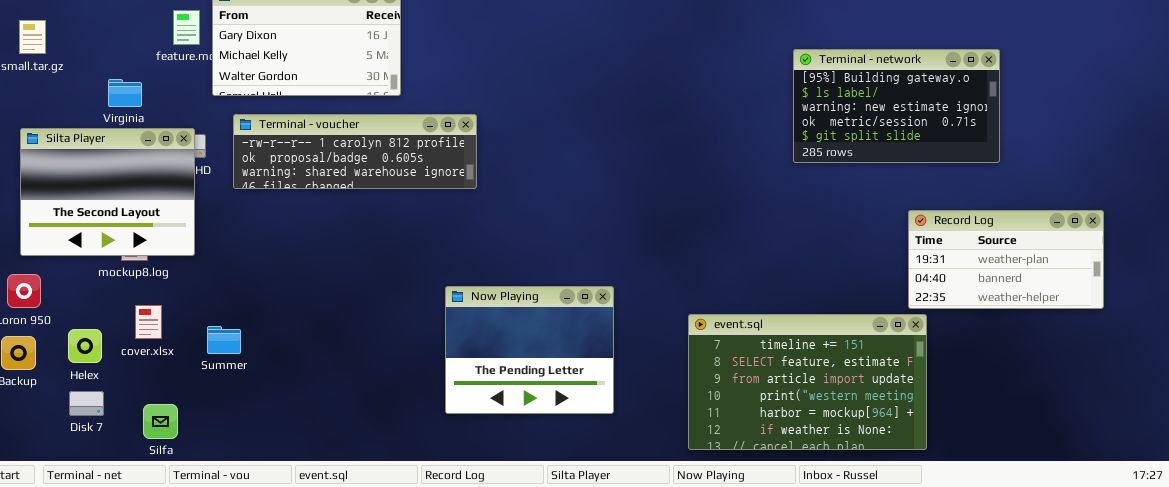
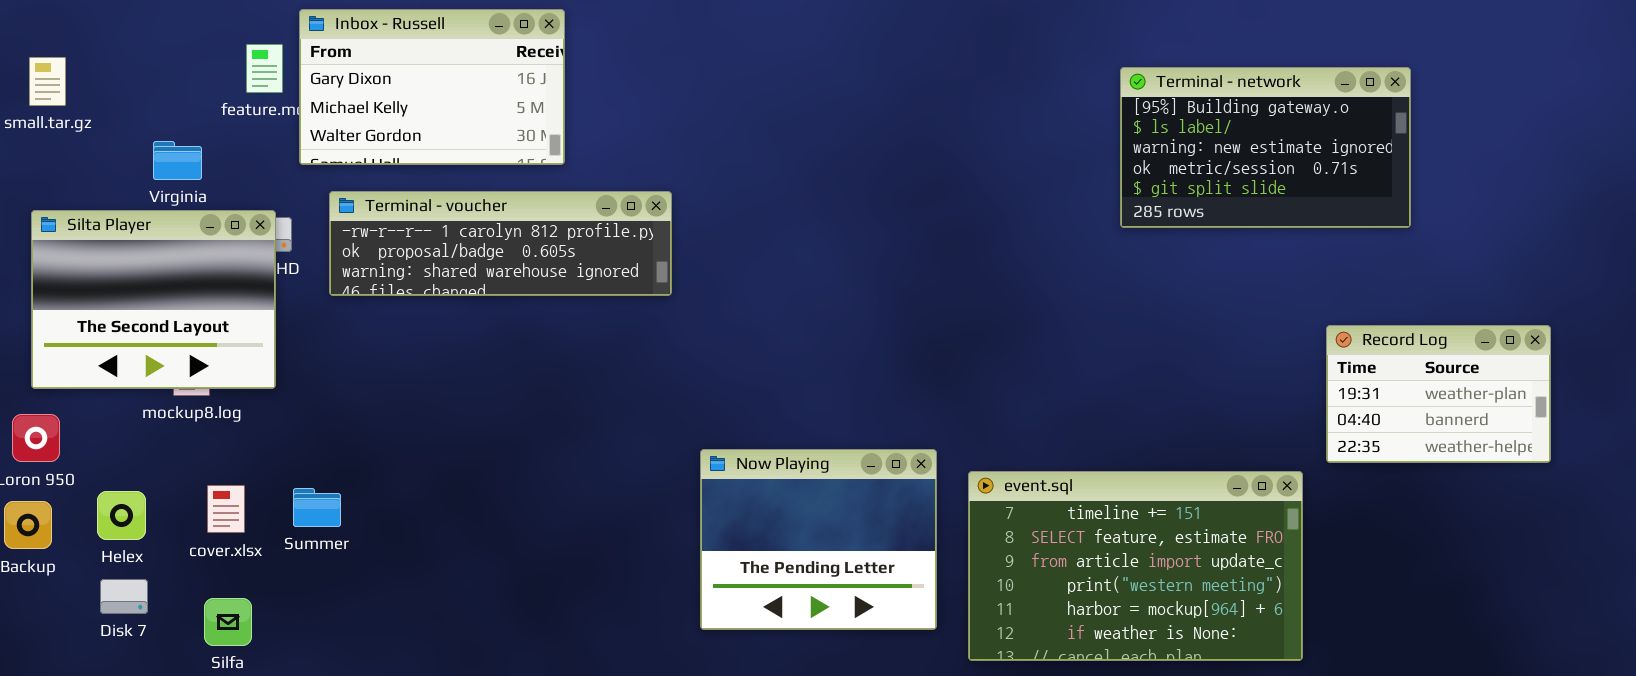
Terminal - network: [793,49,1000,163] -> [1120,67,1411,228], moved
Record Log: [908,210,1104,309] -> [1326,325,1551,463], resized
Now Playing: [445,286,614,414] -> [700,449,937,630], moved
cover.xlsx: [135,305,162,339] -> [207,485,245,533], moved

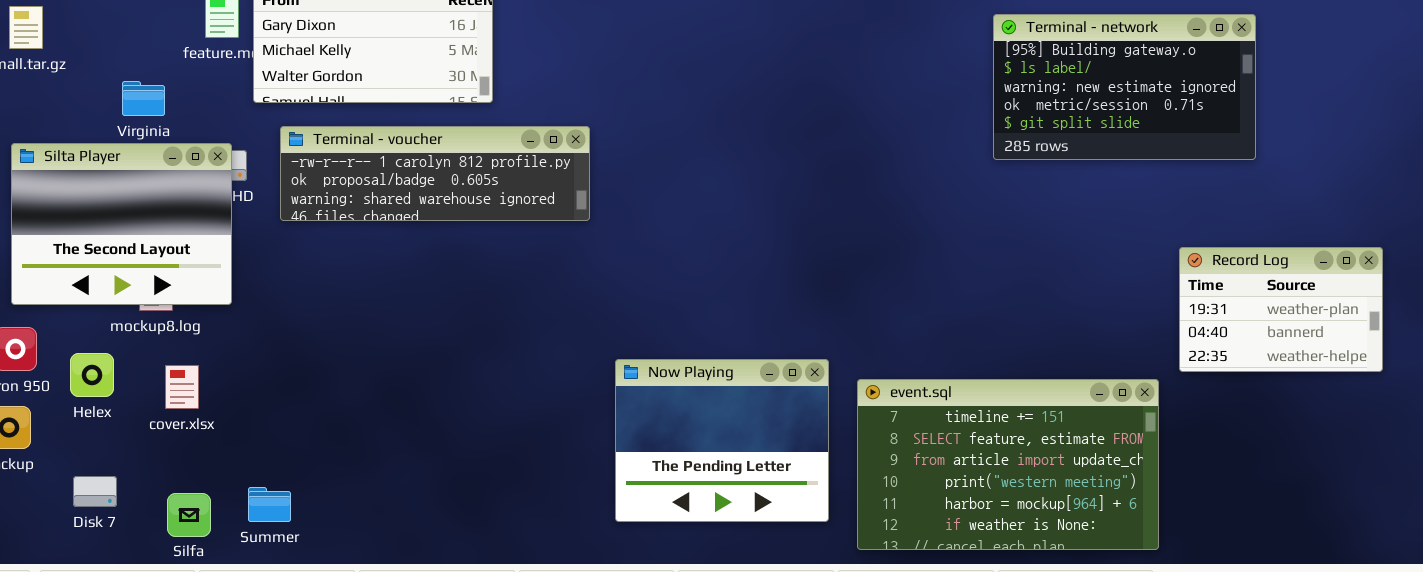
cover.xlsx: [207,485,245,533] -> [165,365,199,409], moved
Summer: [293,488,341,527] -> [248,487,291,522], moved
Helex: [97,491,146,540] -> [70,353,114,397], moved

